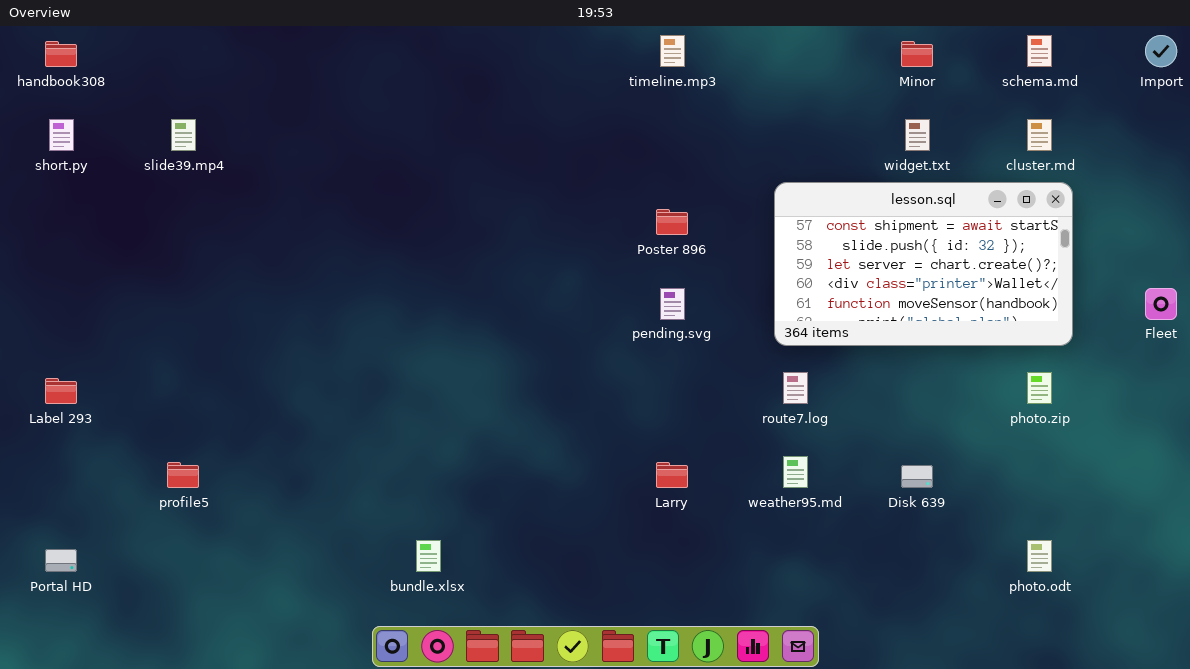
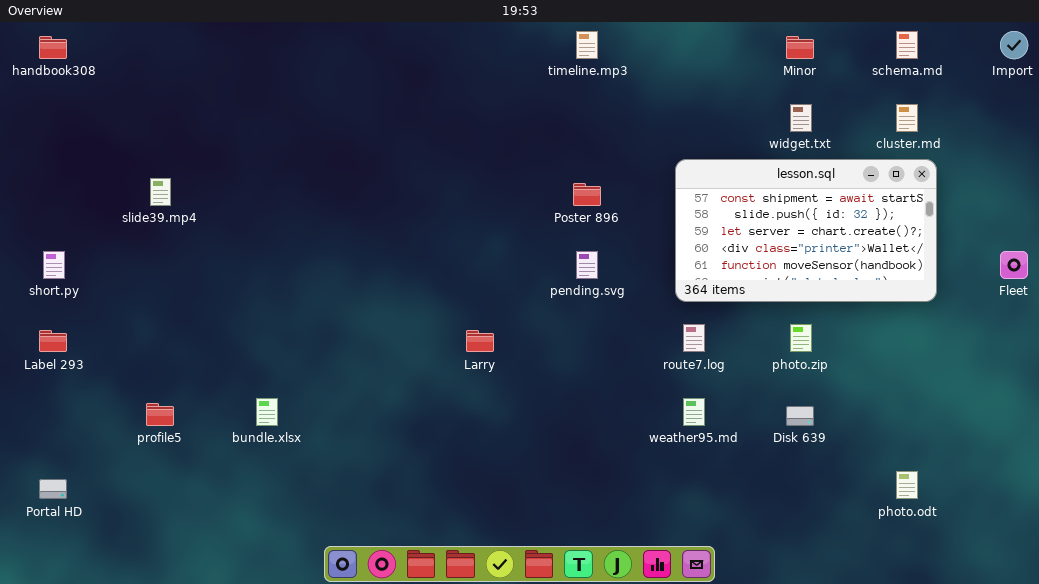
short.py: [49,119,74,151] -> [43,251,65,279], moved
slide39.mp4: [171,119,196,151] -> [150,178,171,206], moved
photo.zip: [1027,372,1052,404] -> [790,324,812,352], moved
Larry: [656,462,688,488] -> [466,330,494,352], moved
bundle.xlsx: [416,540,441,572] -> [256,398,278,426], moved

